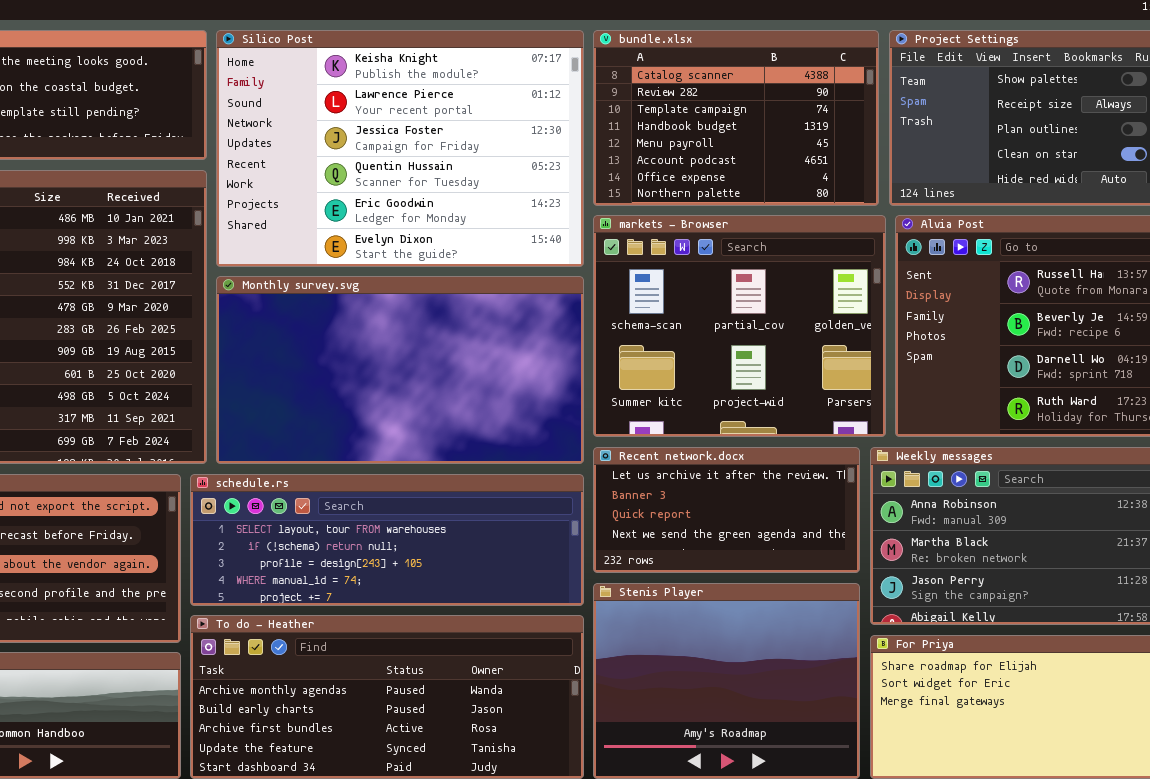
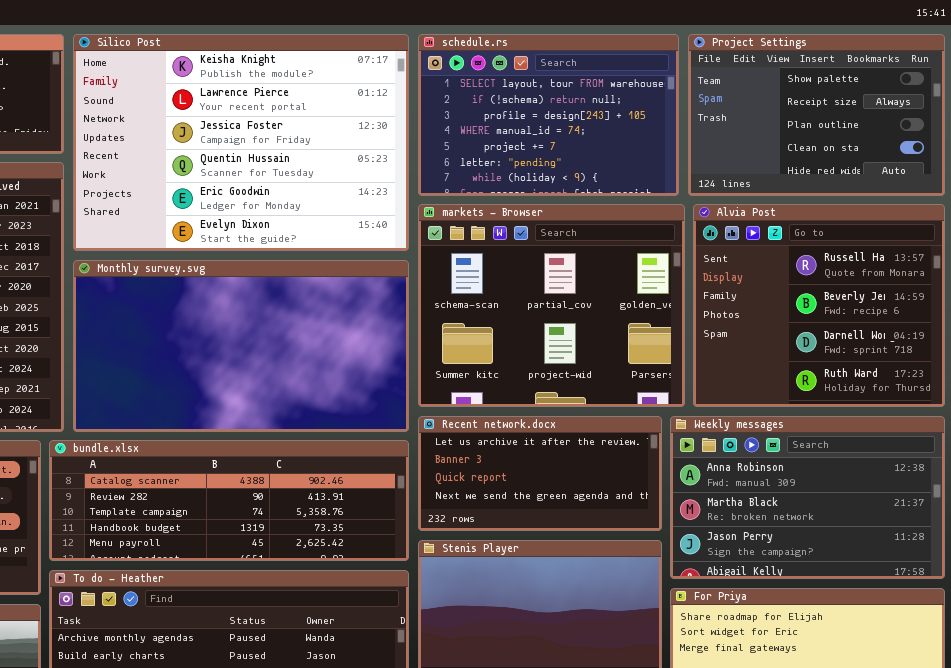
bundle.xlsx: [593,30,879,206] -> [49,440,409,561], moved, resized
schedule.rs: [190,474,584,606] -> [418,34,679,196], moved, resized

